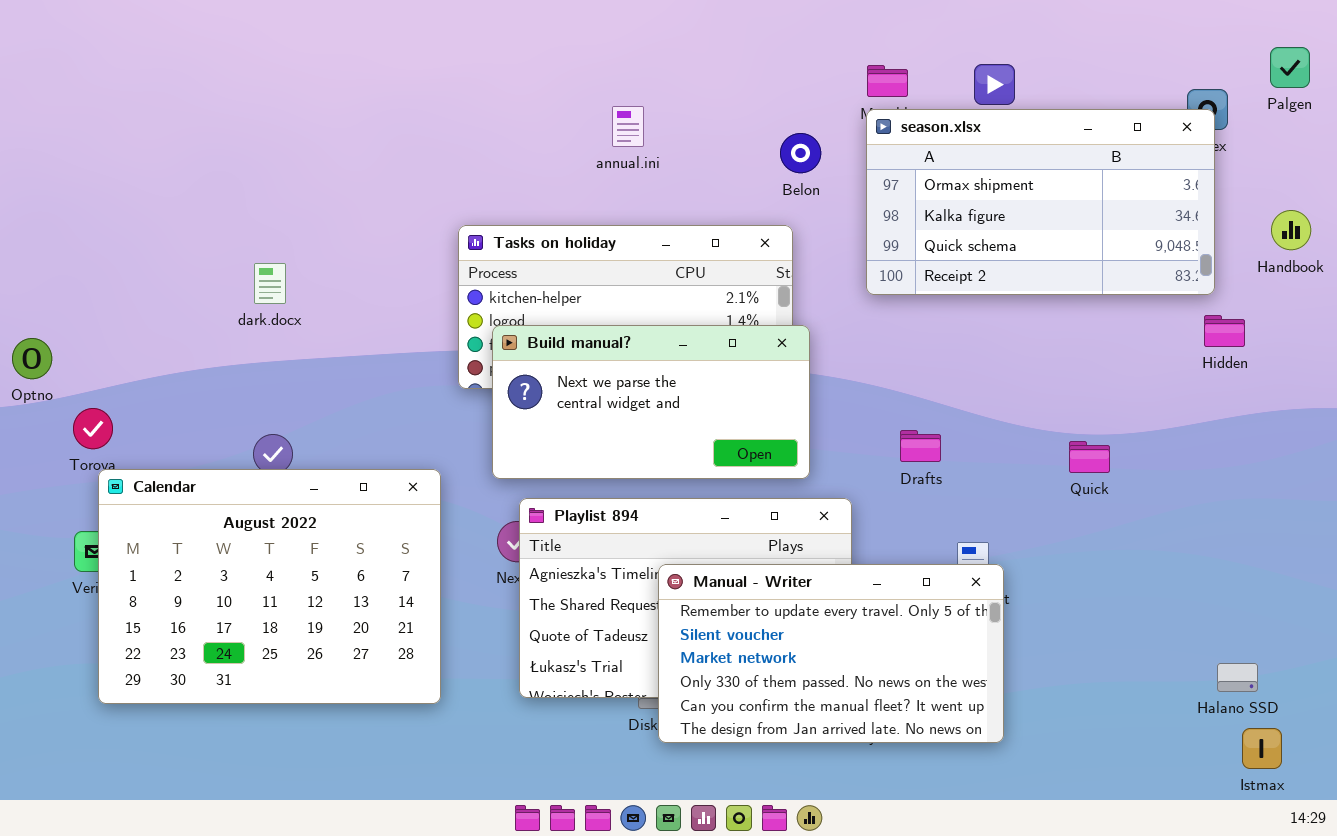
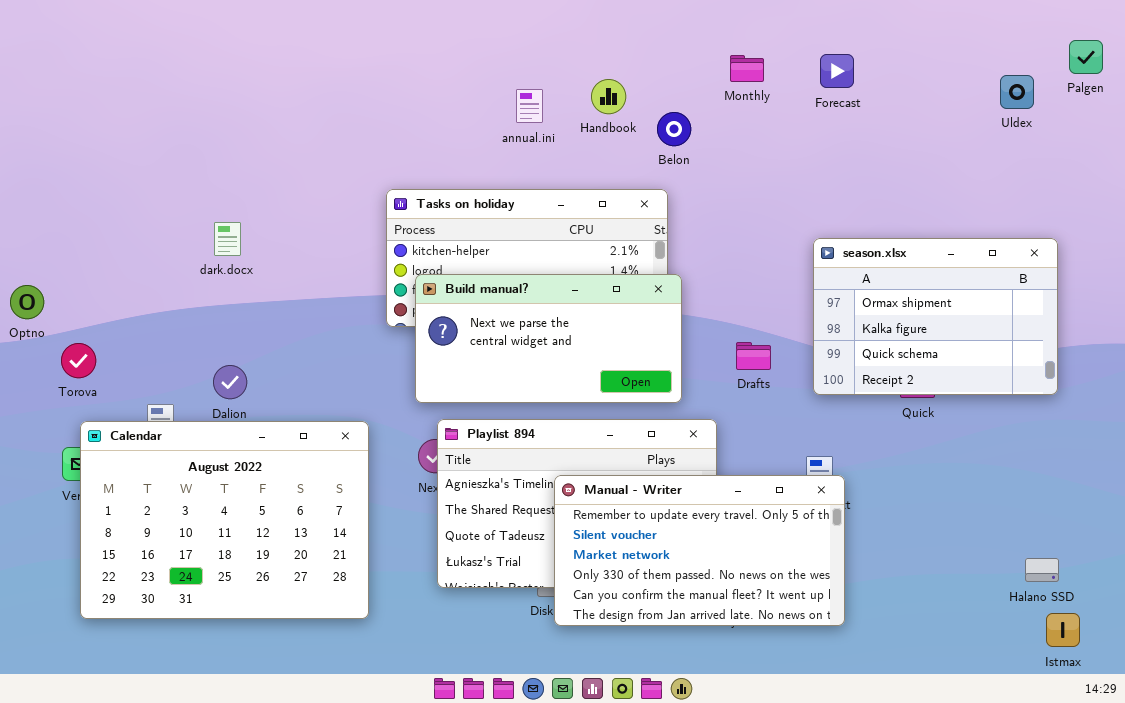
season.xlsx: [866,109,1215,295] -> [813,238,1058,395], moved, resized
Handbook: [1271,210,1311,250] -> [591,79,626,114], moved
Drafts: [900,430,941,462] -> [736,342,771,370], moved
Calendar: [98,469,441,704] -> [80,421,369,619], moved

